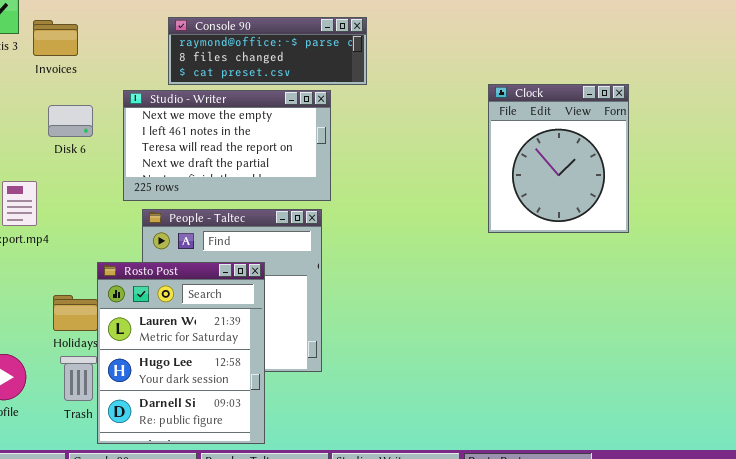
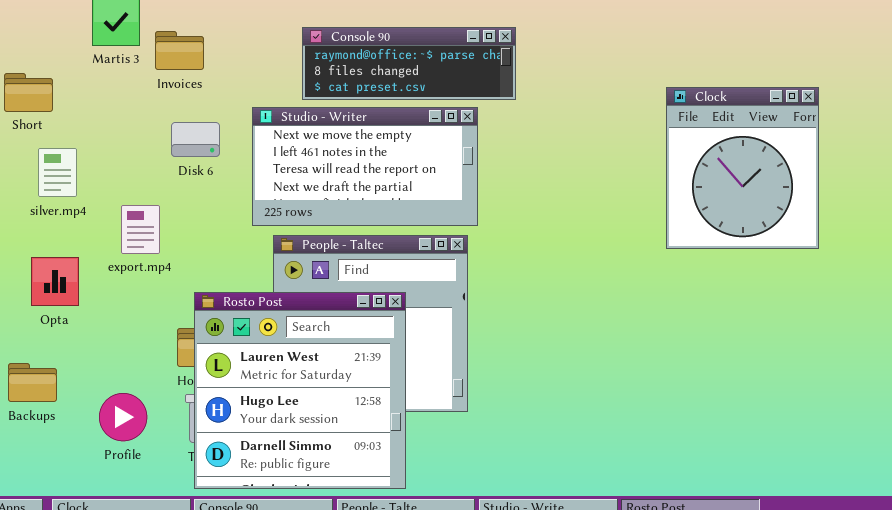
Clock: [488,84,629,233] -> [666,87,819,249], moved
Rosto Post: [97,262,265,444] -> [194,292,406,489], resized

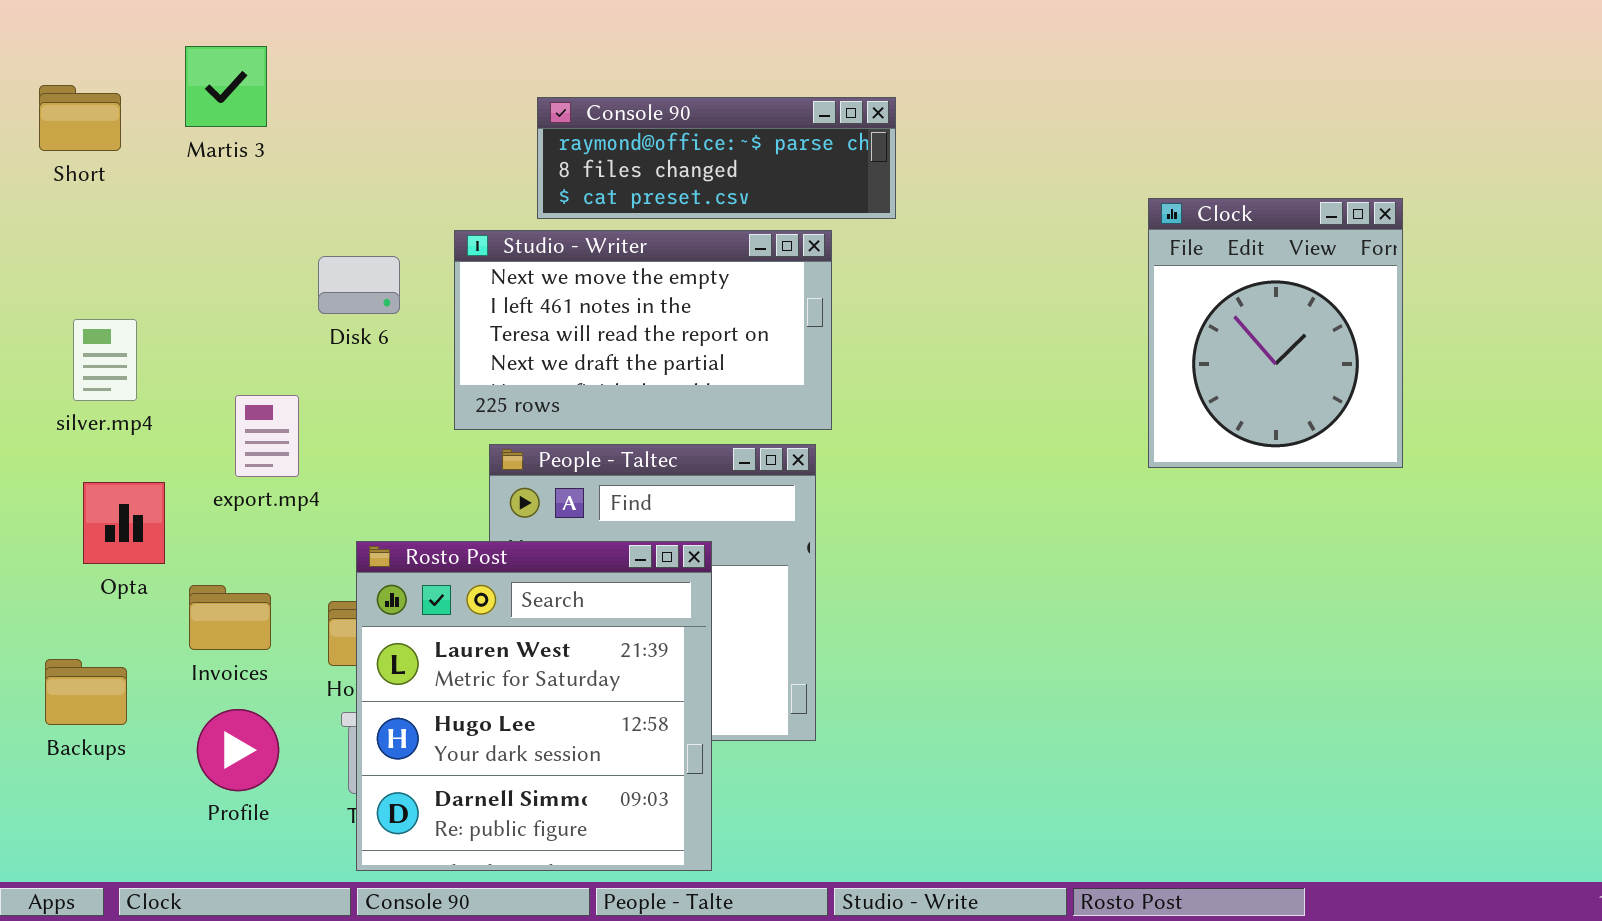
Invoices: [155,31,204,70] -> [189,585,271,650], moved
Short: [4,73,53,112] -> [39,85,121,151], moved
silver.mp4: [38,148,77,197] -> [73,319,137,401], moved

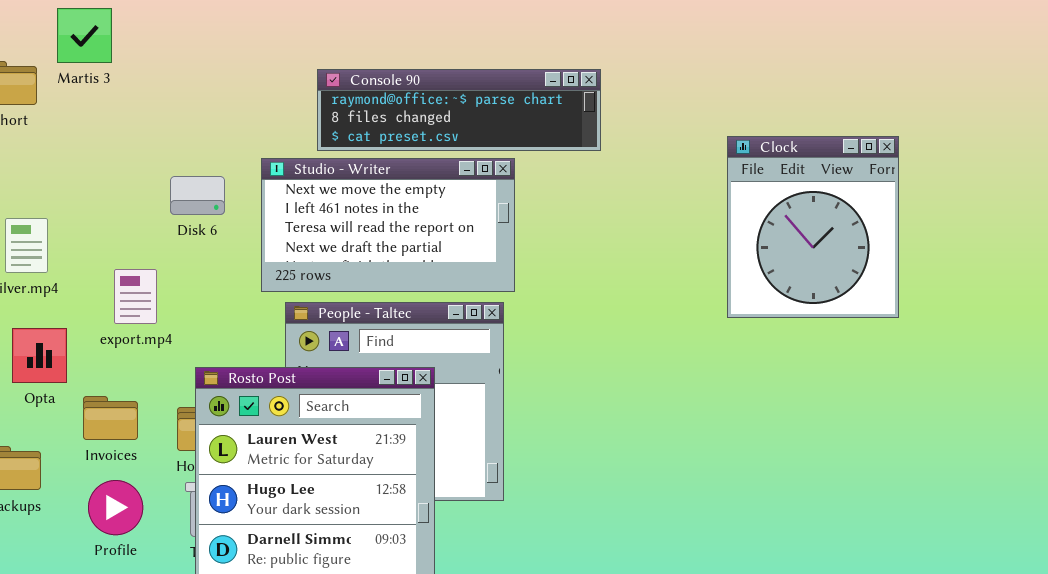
Martis 3: [185,46,267,127] -> [57,8,112,63], moved
Console 90: [537,97,896,219] -> [317,69,601,151], resized

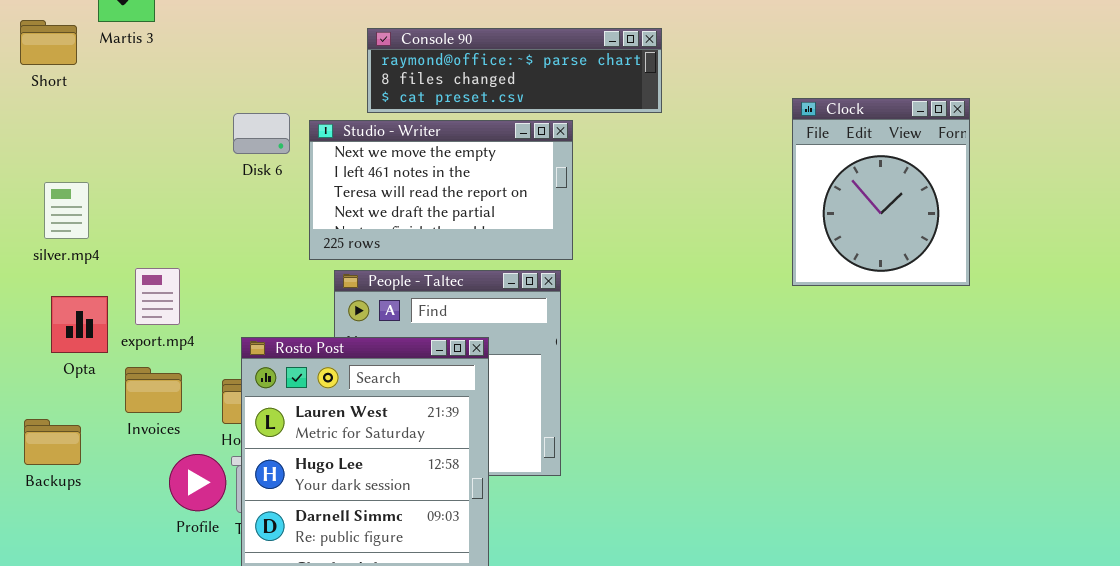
Disk 6: [170,176,225,215] -> [233,113,290,154], moved
export.mp4: [114,269,157,324] -> [135,268,180,325], moved
Profile: [88,480,143,535] -> [169,454,226,511], moved

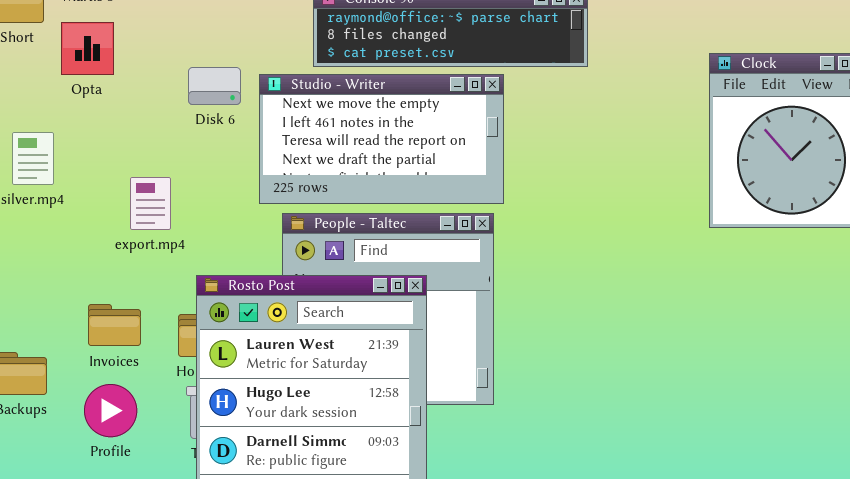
export.mp4: [135,268,180,325] -> [130,177,171,230], moved
Opta: [51,296,108,353] -> [61,22,114,75], moved
Profile: [169,454,226,511] -> [84,384,137,437], moved

